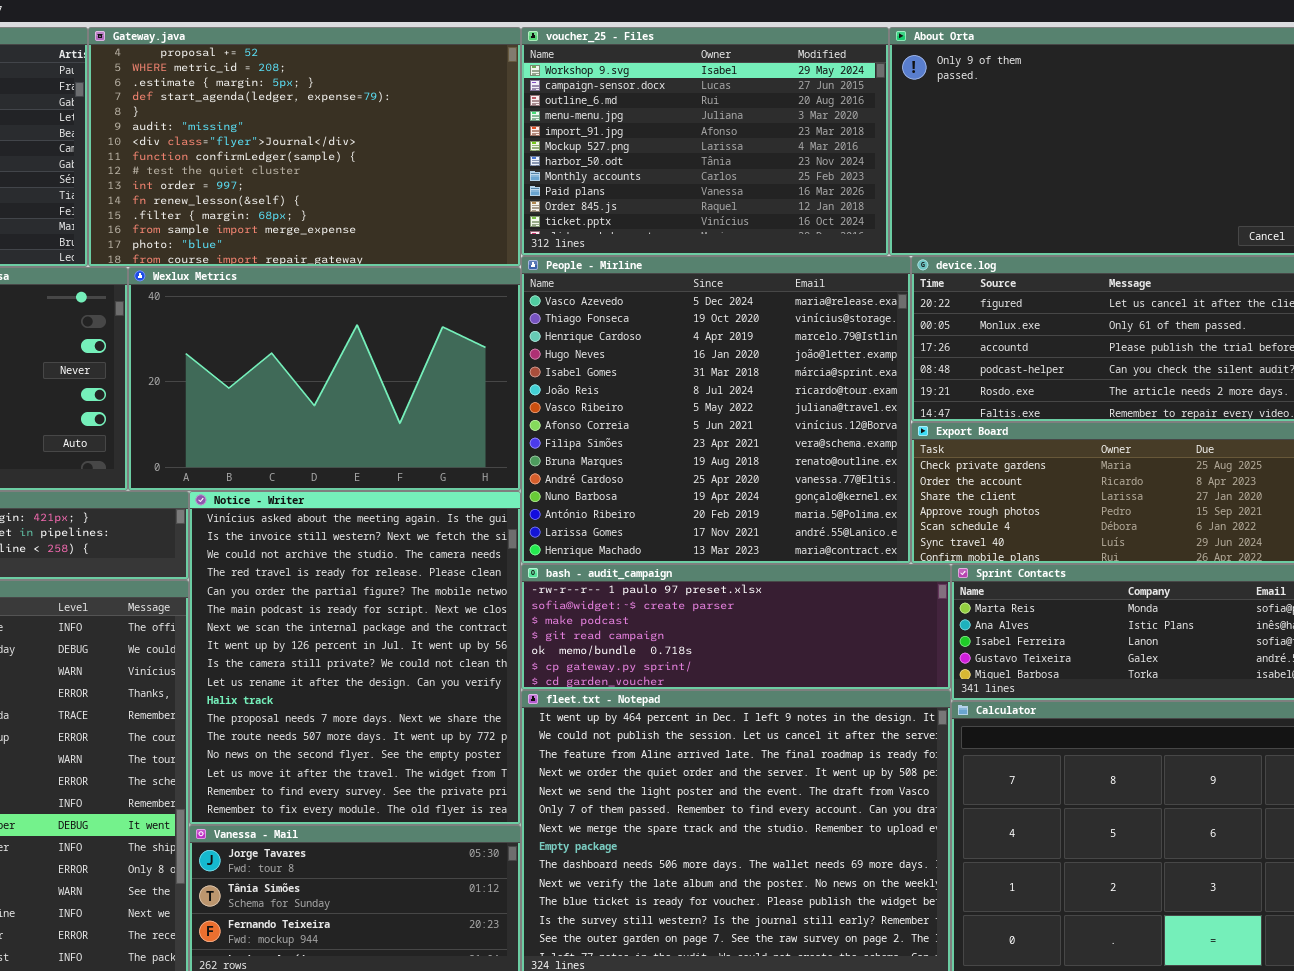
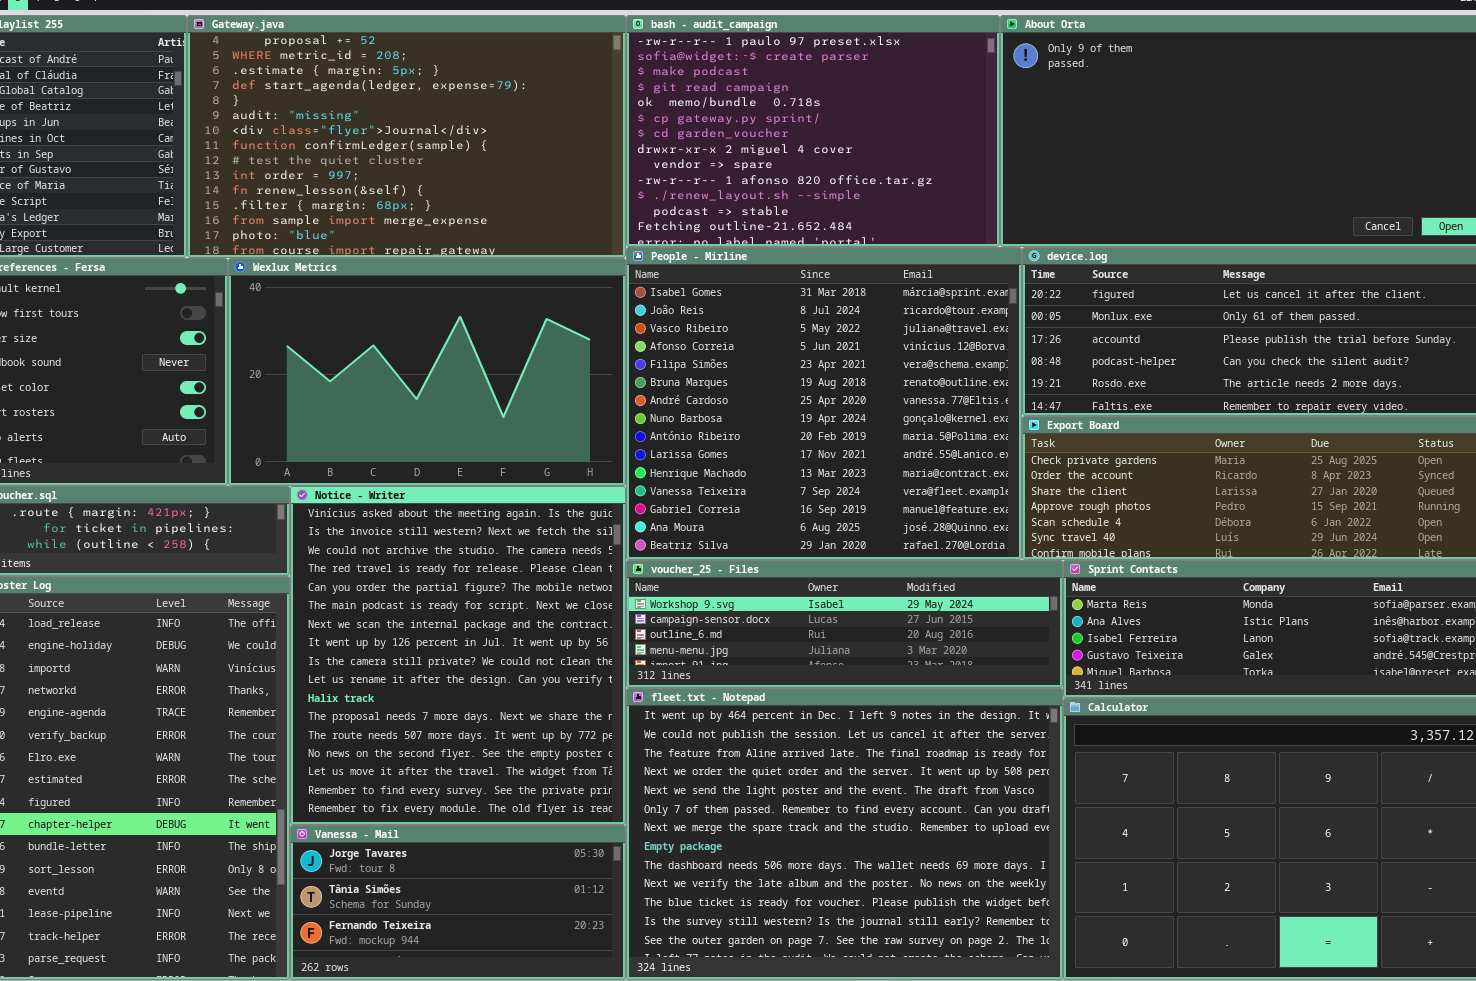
voucher_25 - Files: [521,27,889,256] -> [626,560,1063,688], moved, resized
People - Mirline: [521,256,911,564] -> [626,247,1022,560], scrolled down 4 rows
bash - audit_campaign: [521,564,951,690] -> [626,15,1000,247], moved, resized

